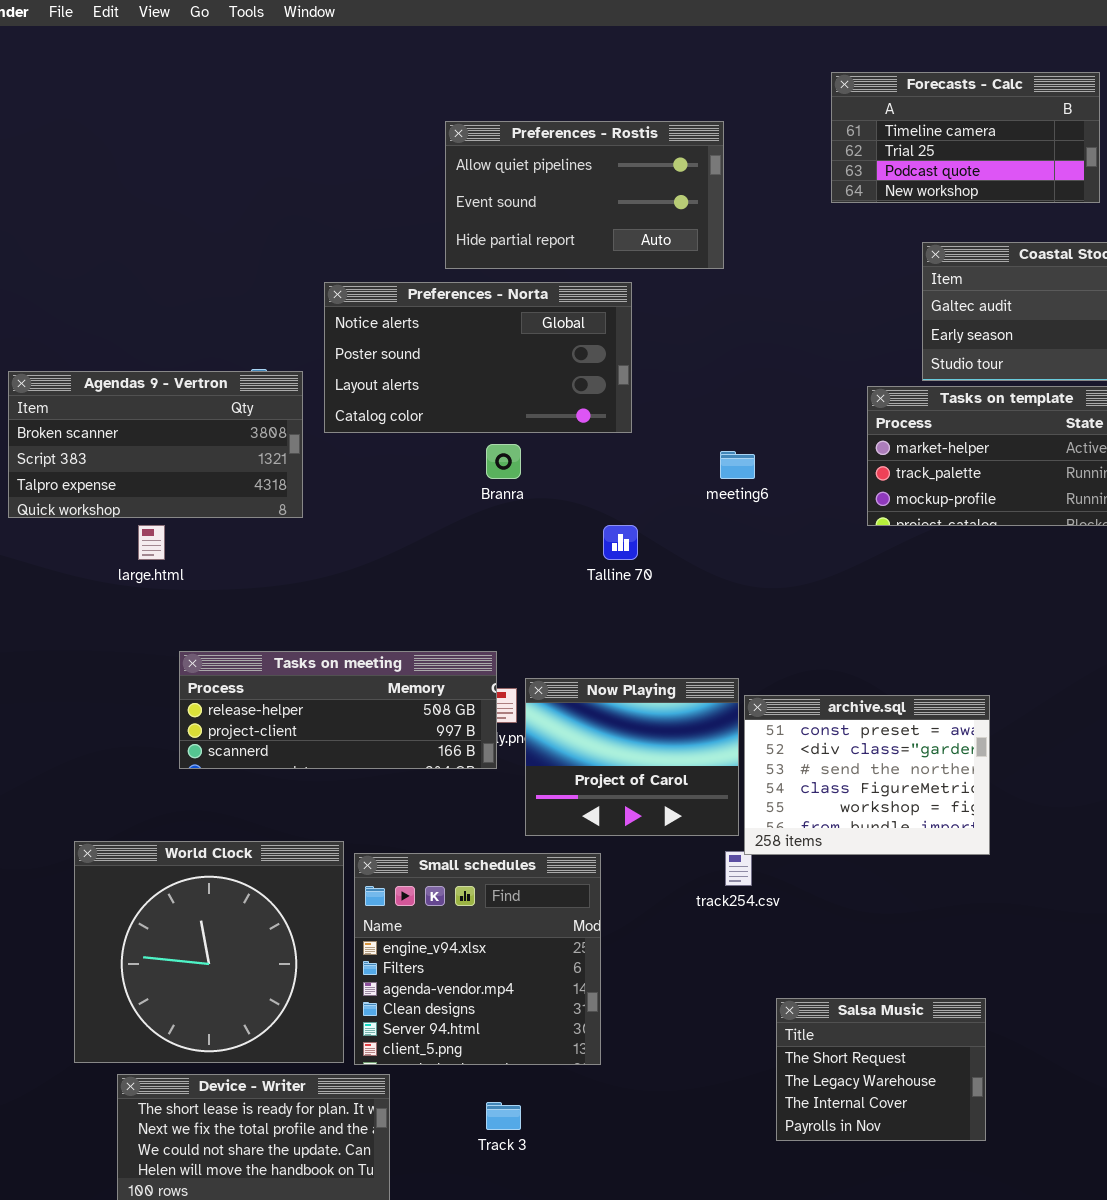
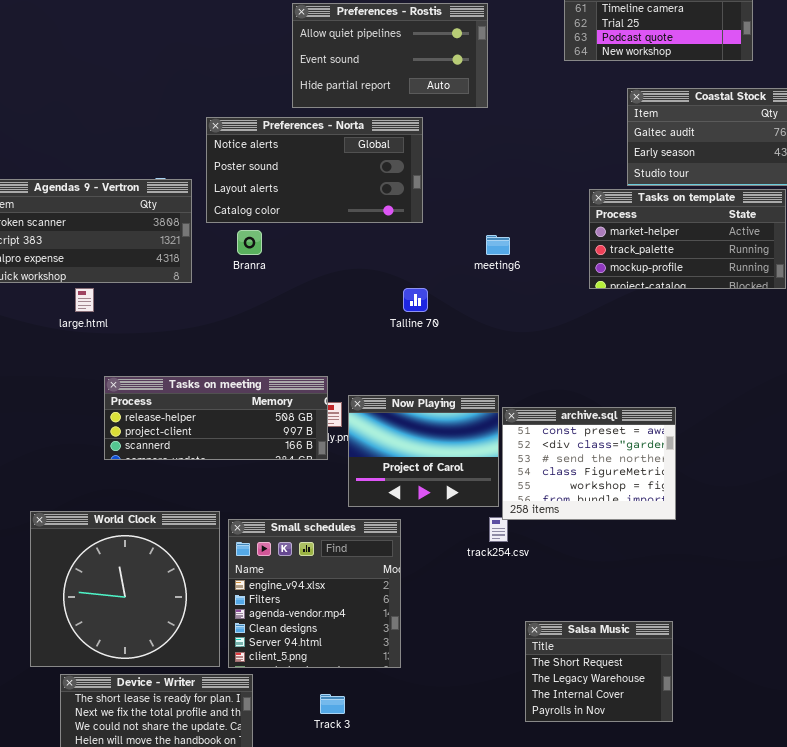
Branra: [486,444,521,479] -> [237,230,262,255], moved

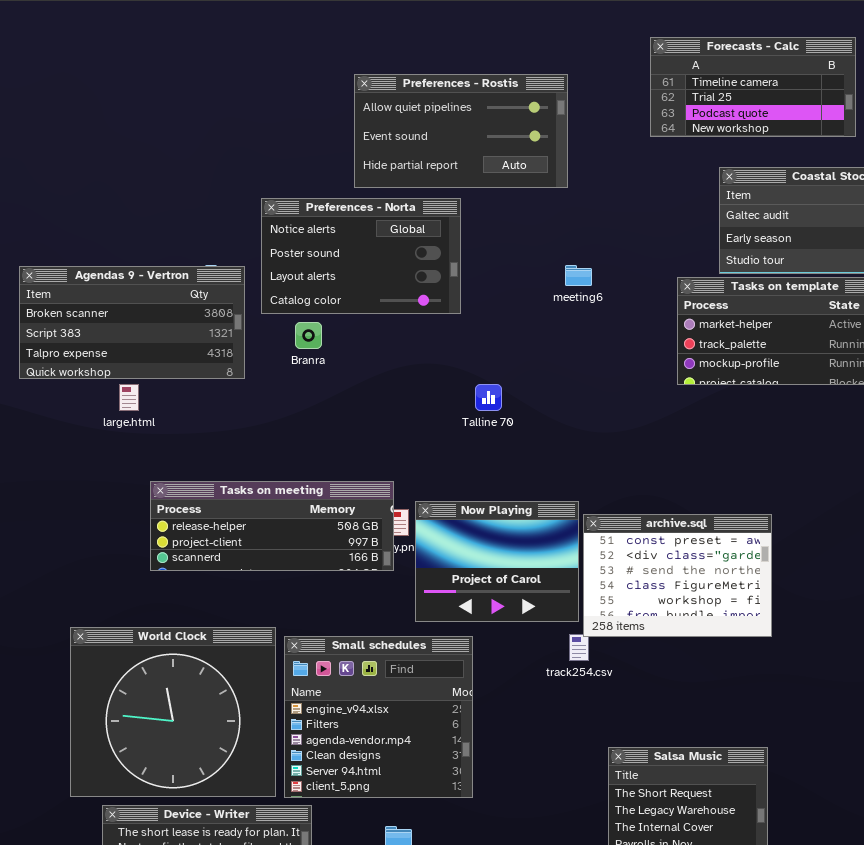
Preferences - Norta: [206,117,423,223] -> [261,198,461,314], resized
meeting6: [486,235,510,255] -> [565,265,592,286], moved

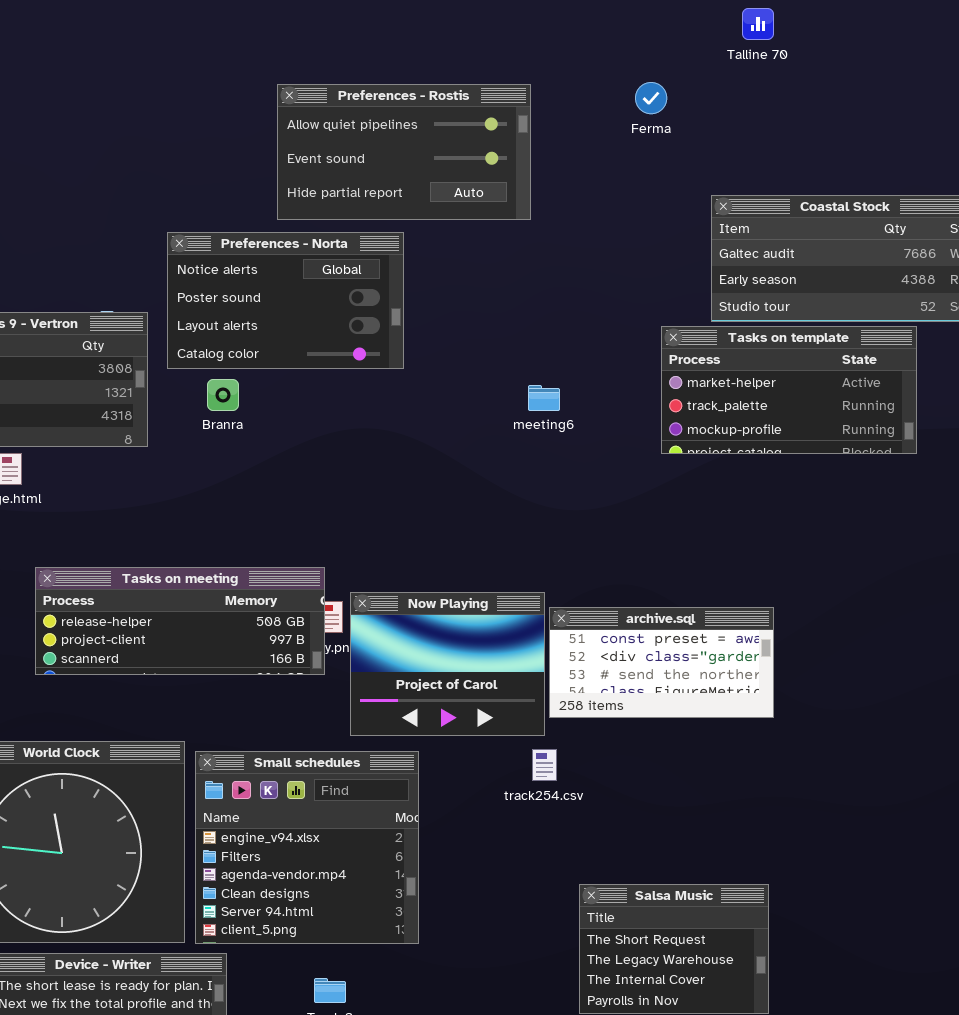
Forecasts - Calc: [650,37,856,137] -> none, closed
meeting6: [565,265,592,286] -> [528,385,560,411], moved
Talline 70: [475,384,502,411] -> [742,8,774,40], moved
archive.sql: [583,514,772,637] -> [549,607,774,718], resized

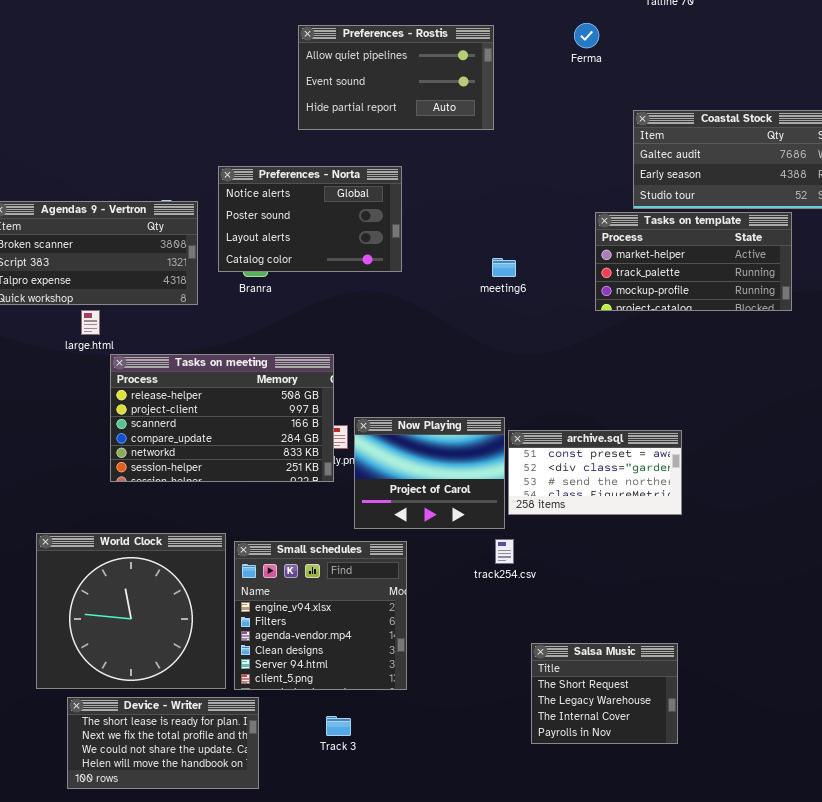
Preferences - Norta: [167,232,404,369] -> [218,166,402,272], moved
Tasks on meeting: [35,567,325,675] -> [110,354,334,482], resized

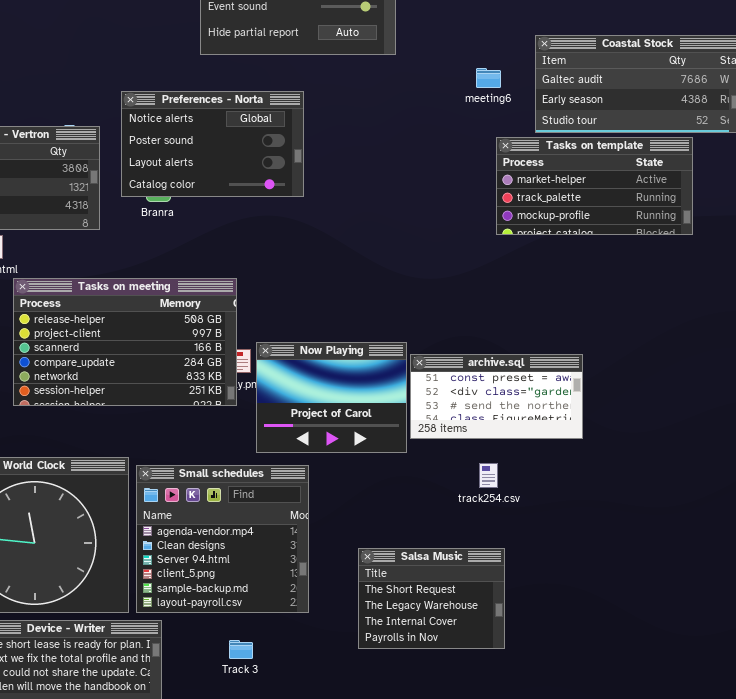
meeting6: [492,258,516,277] -> [476,68,501,88], moved
track254.csv: [495,539,514,564] -> [479,463,498,488], moved
Small schedules: [234,541,407,690] -> [136,465,309,613], scrolled down 2 rows
Salsa Music: [531,643,678,744] -> [358,548,505,649], moved

